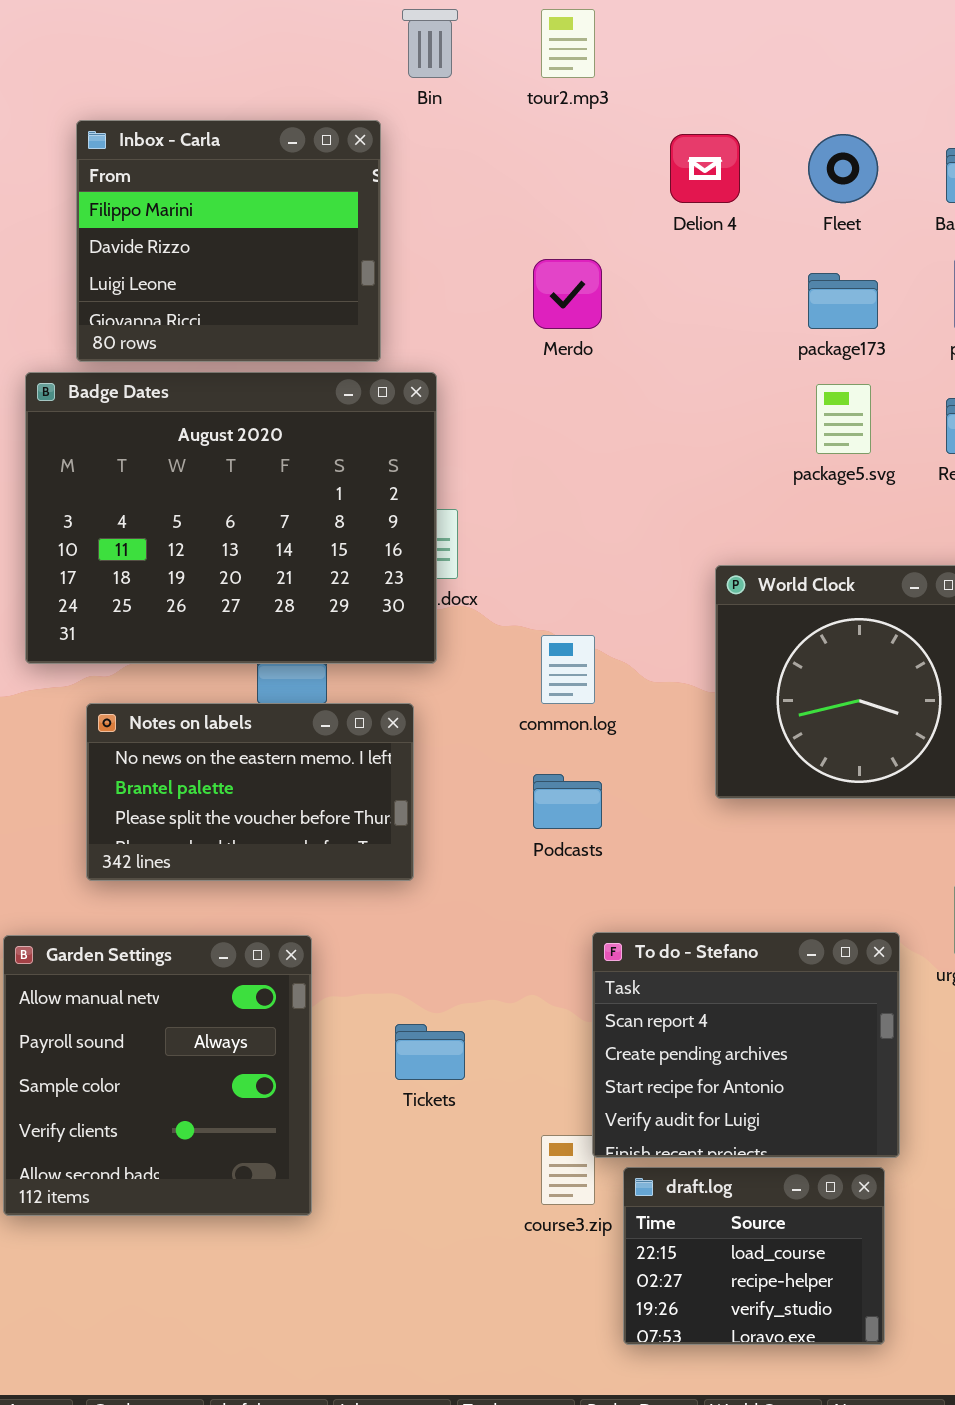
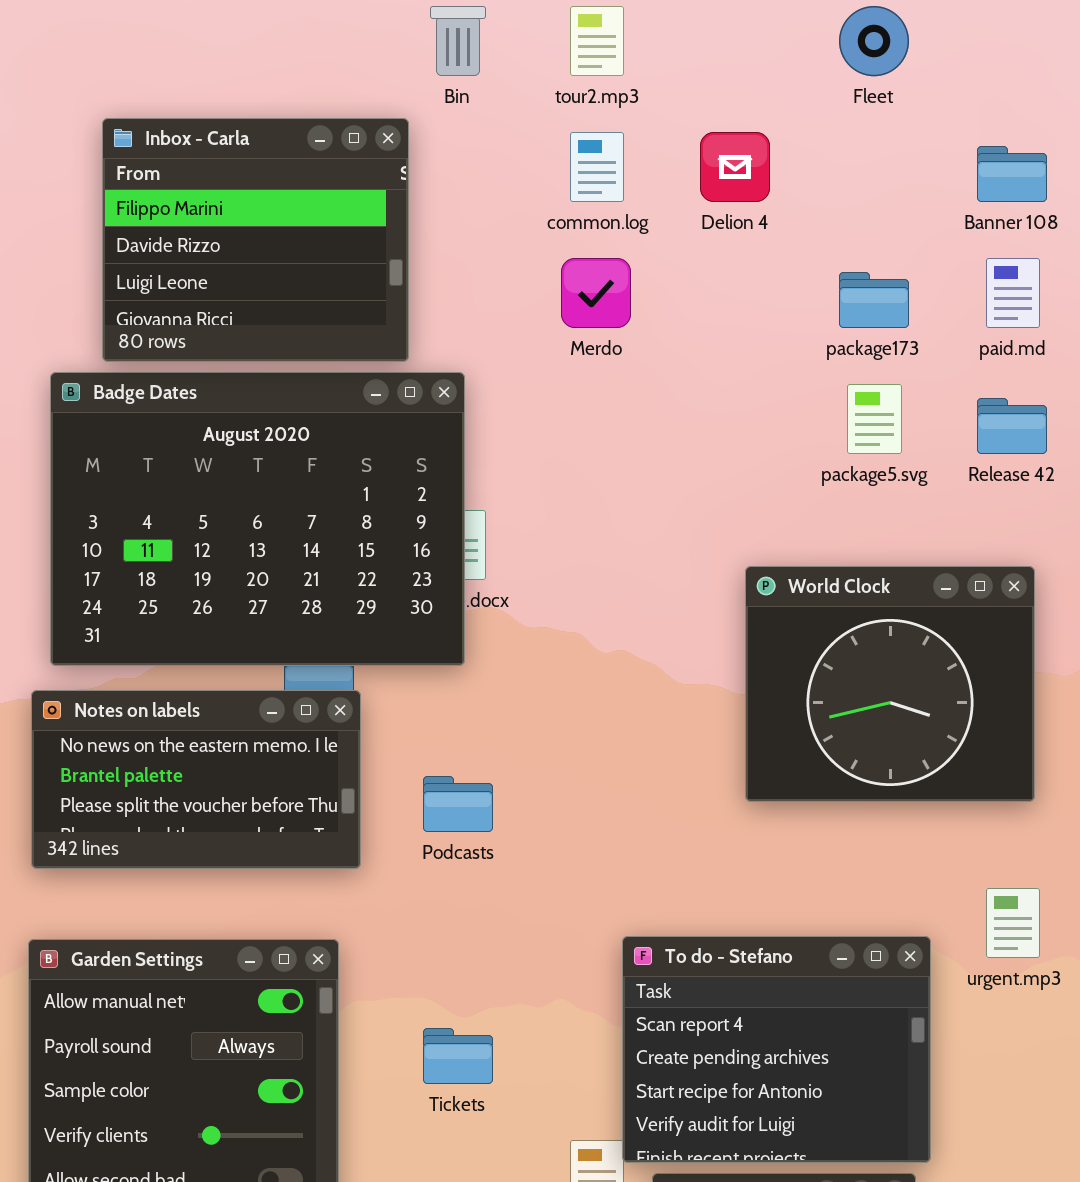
Fleet: [808,134,878,203] -> [839,6,909,76], moved
common.log: [541,635,595,704] -> [570,132,624,202], moved
Notes on labels: [86,703,414,881] -> [31,690,361,869], moved
Podcasts: [533,774,602,829] -> [423,776,493,832], moved

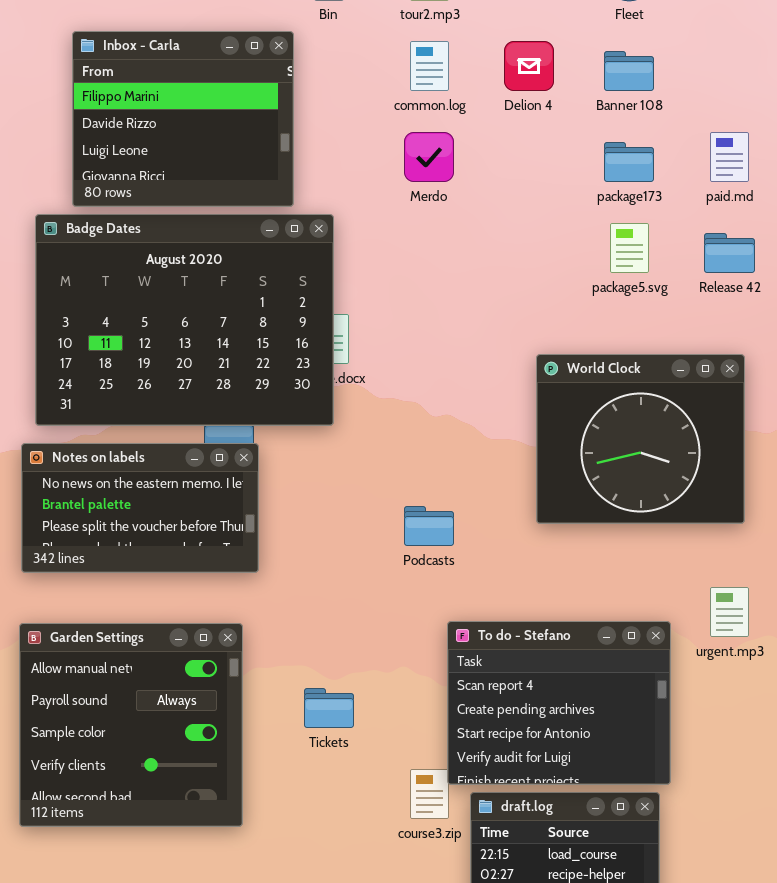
Banner 108: [977,146,1047,202] -> [604,51,654,91], moved
Podcasts: [423,776,493,832] -> [404,506,454,546], moved

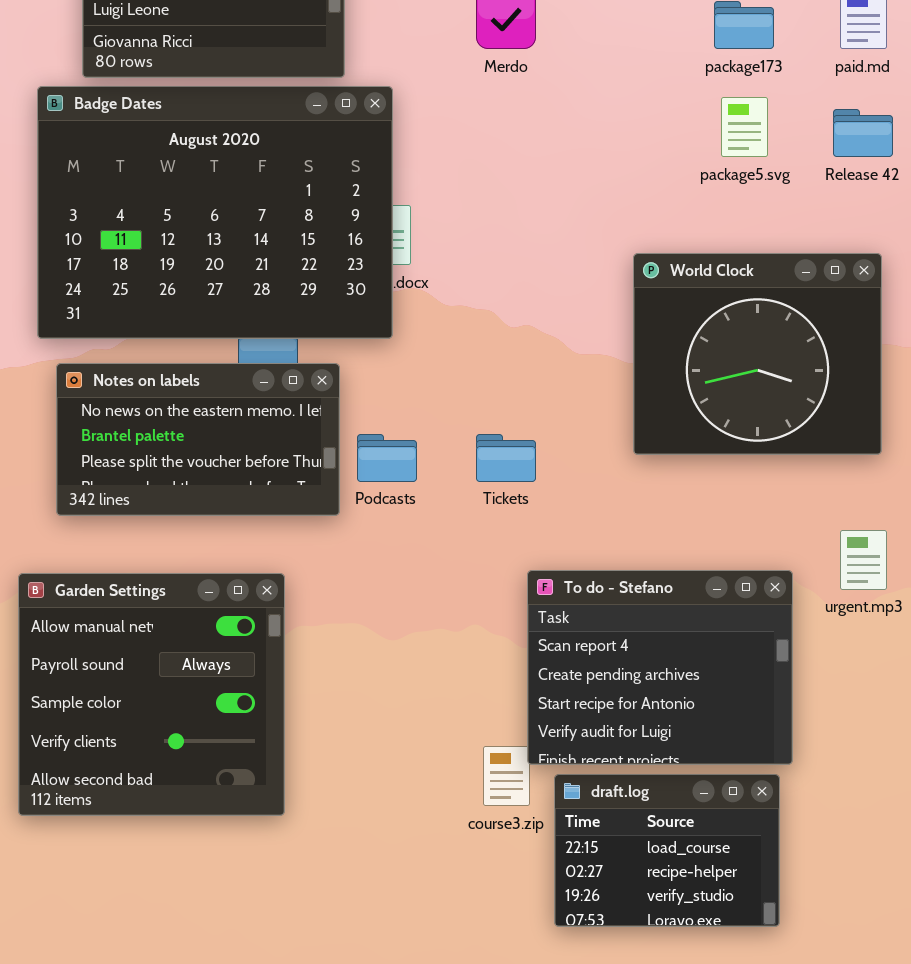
Notes on labels: [21,443,259,573] -> [56,363,340,516], moved
Podcasts: [404,506,454,546] -> [357,434,417,482], moved
Tickets: [304,688,354,728] -> [476,434,536,482], moved

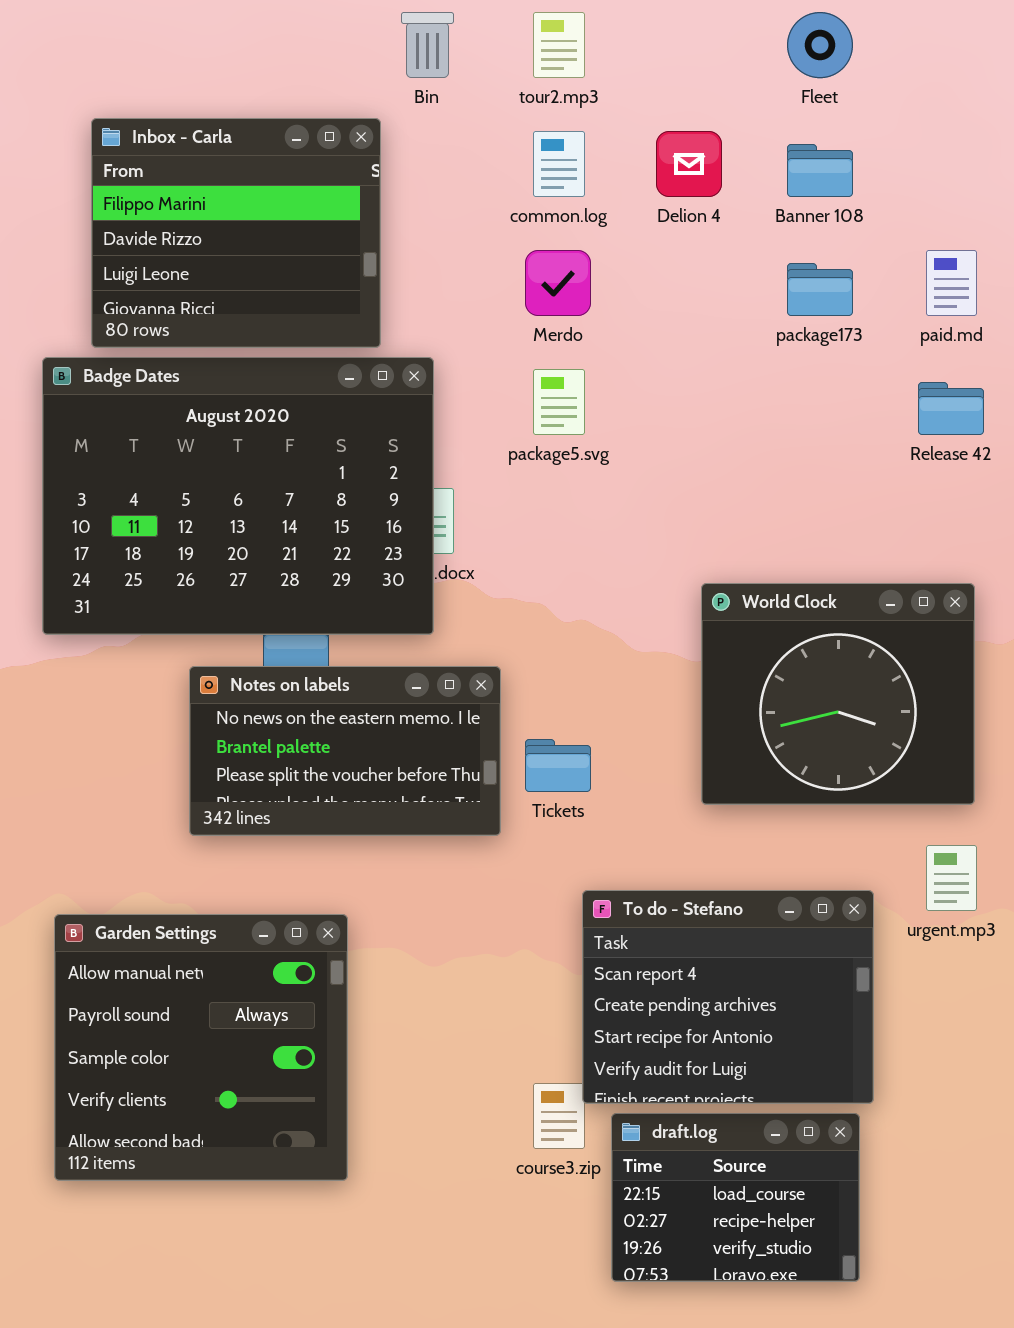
package5.svg: [721,97,768,157] -> [533,369,585,435], moved
World Clock: [633,253,882,455] -> [701,583,975,805], moved
Notes on labels: [56,363,340,516] -> [189,666,501,836], moved
Garden Settings: [18,573,285,816] -> [54,914,348,1181], moved

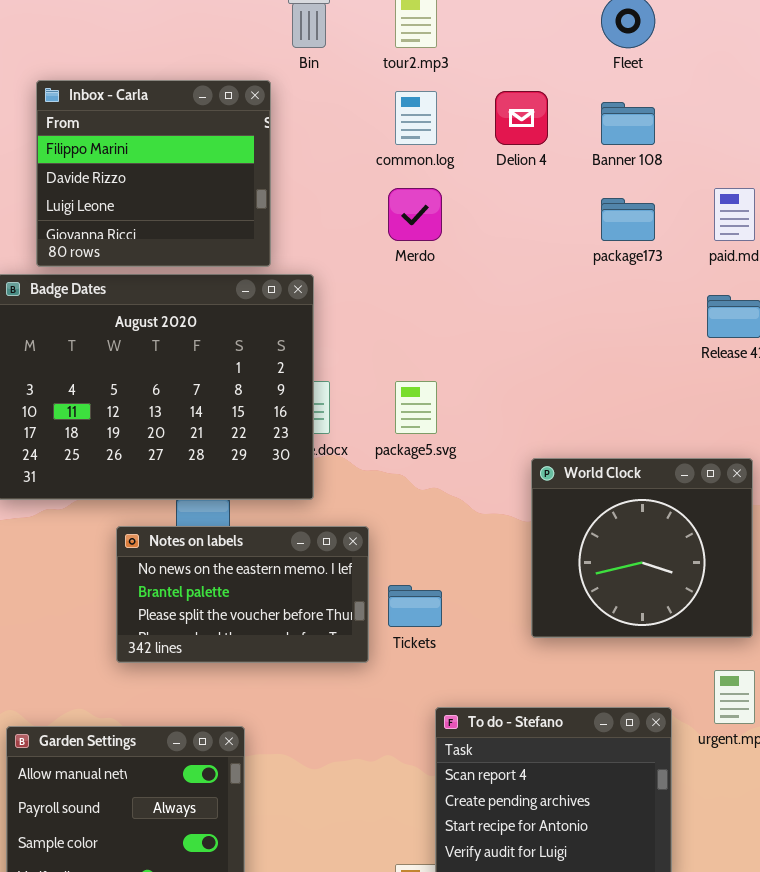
package5.svg: [533,369,585,435] -> [395,381,437,434], moved

